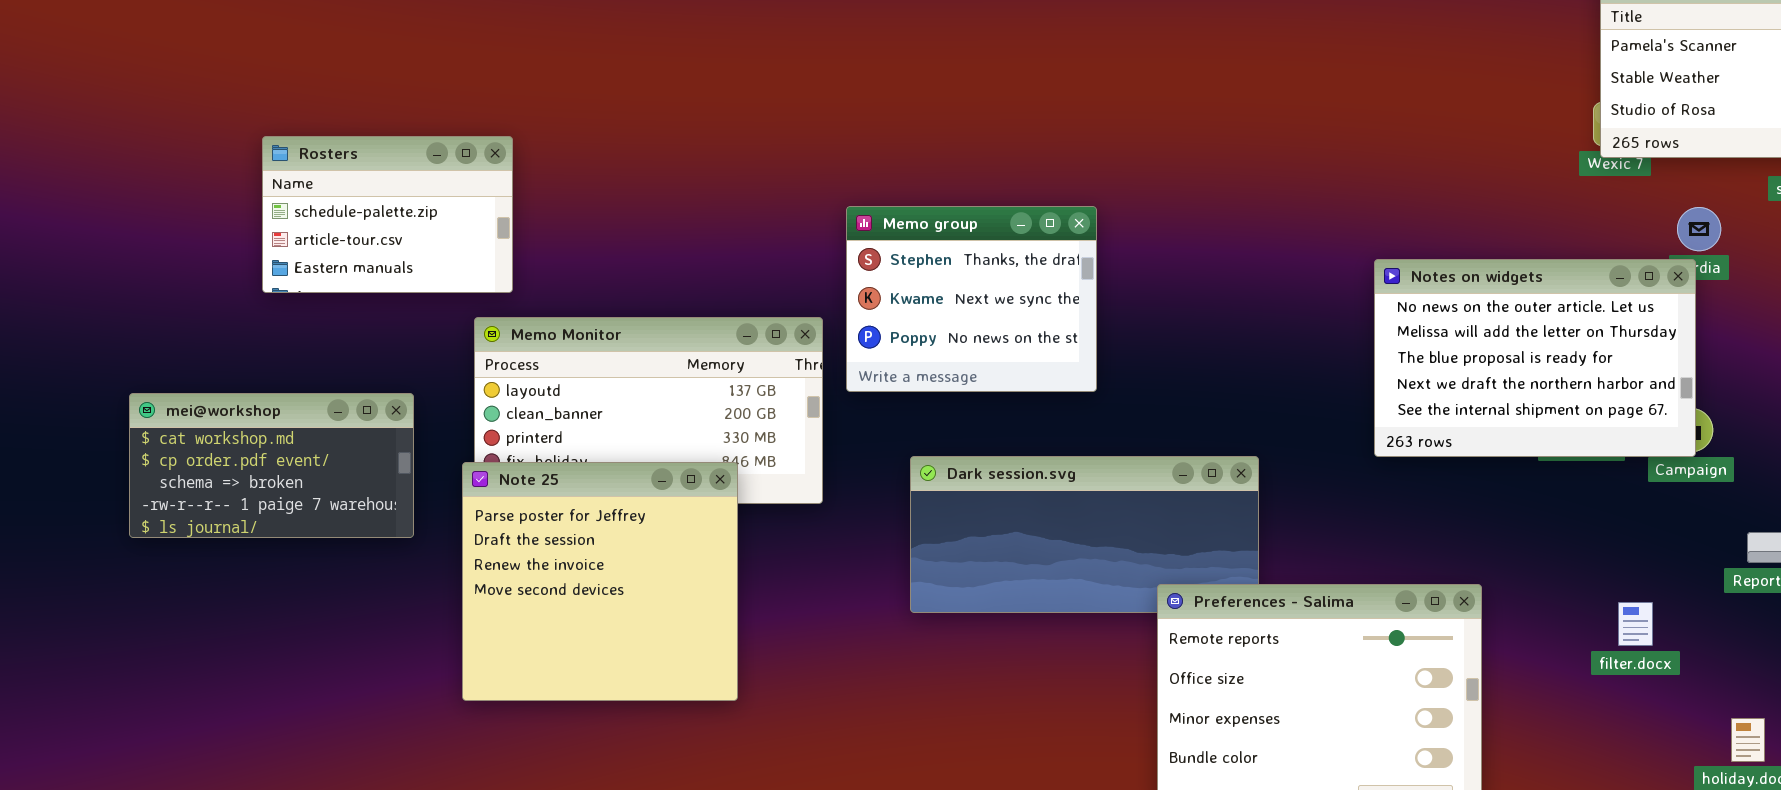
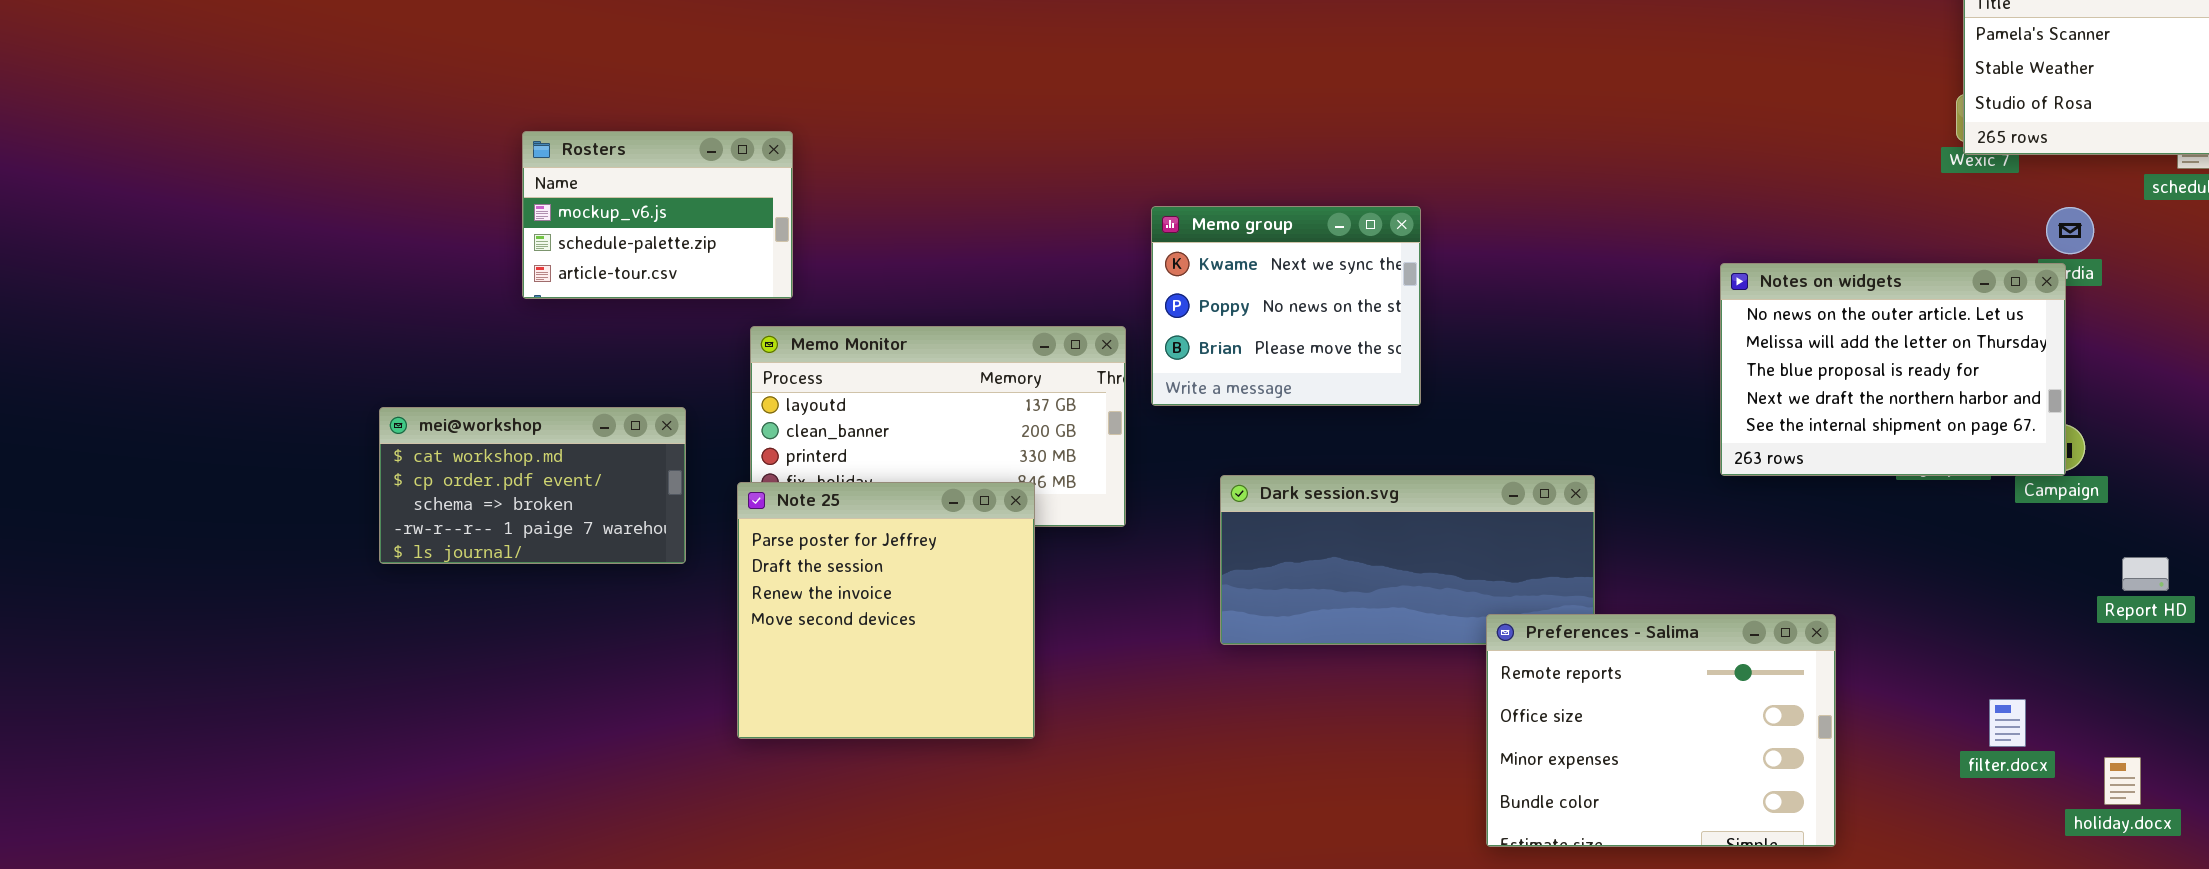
Rosters: [262,136,513,293] -> [522,131,793,299], scrolled up 1 row
Memo group: [846,206,1097,392] -> [1151,206,1421,406], scrolled down 1 row
filter.docx: [1618,602,1653,646] -> [1989,699,2026,747], moved

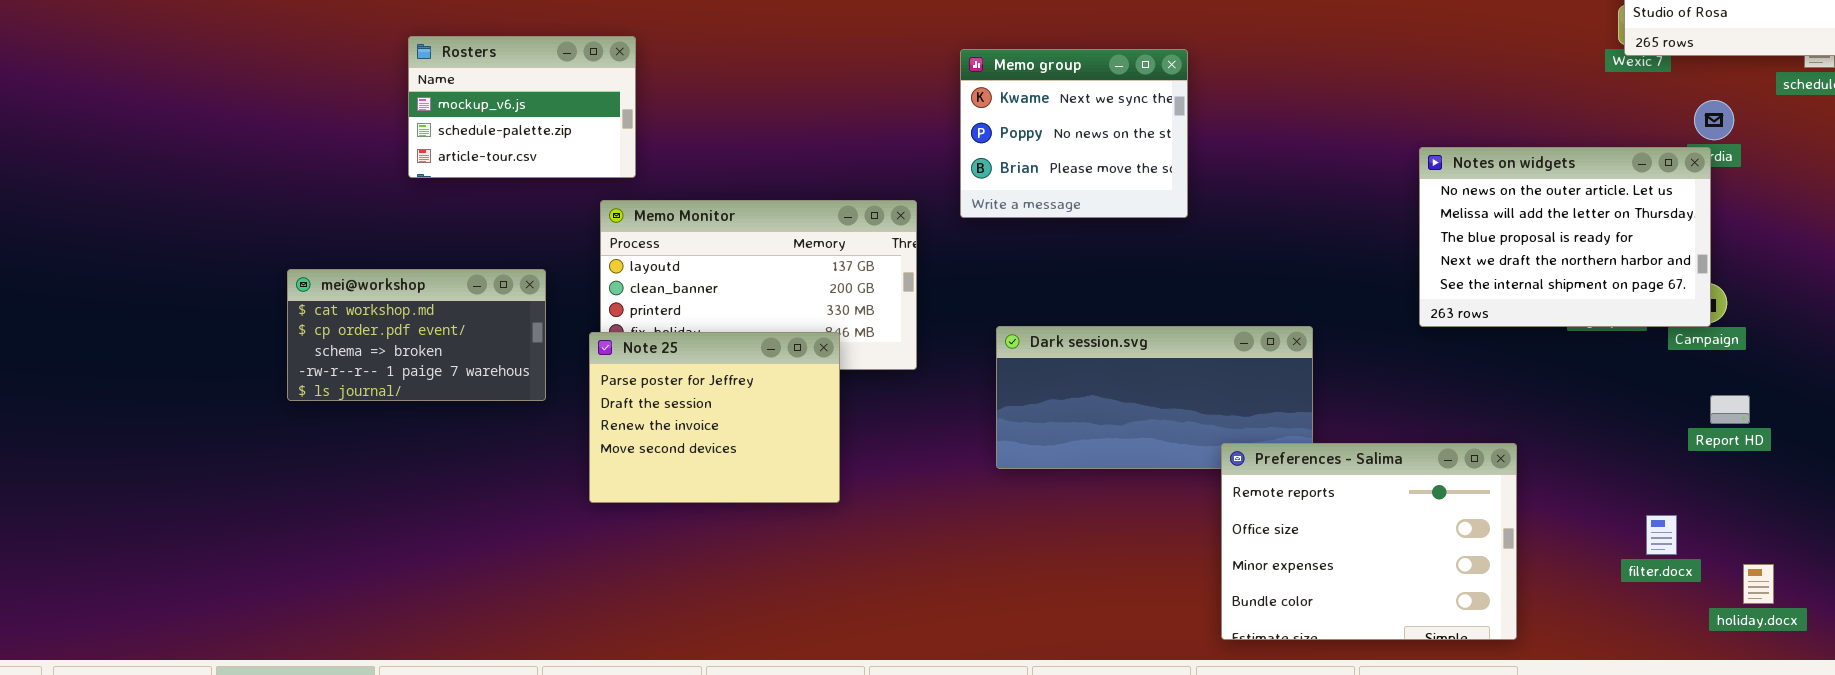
Memo group: [1151,206,1421,406] -> [960,49,1188,218], moved
Note 25: [737,482,1035,739] -> [589,332,840,503], resized
Report HD: [2122,557,2169,591] -> [1710,395,1750,424], moved

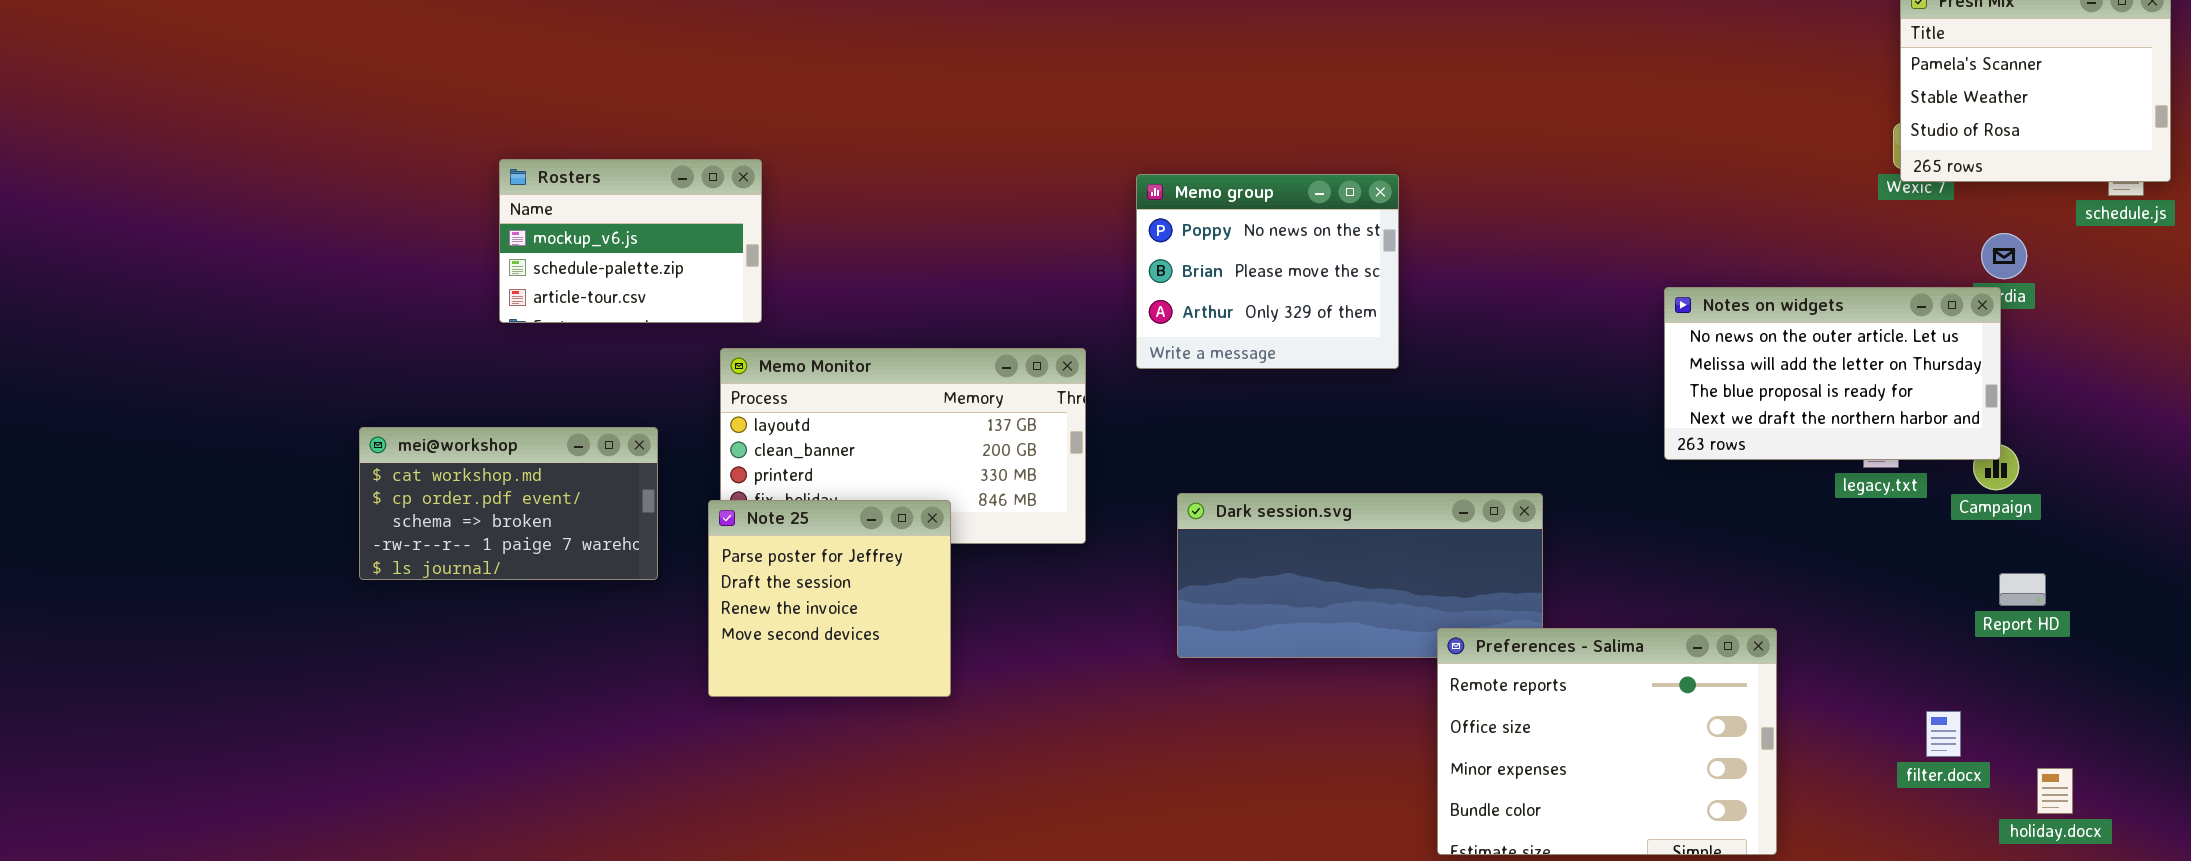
Memo group: [960,49,1188,218] -> [1136,174,1399,369], scrolled down 1 row
Notes on widgets: [1419,147,1711,327] -> [1664,287,2001,460], resized
Note 25: [589,332,840,503] -> [708,500,951,697], resized

